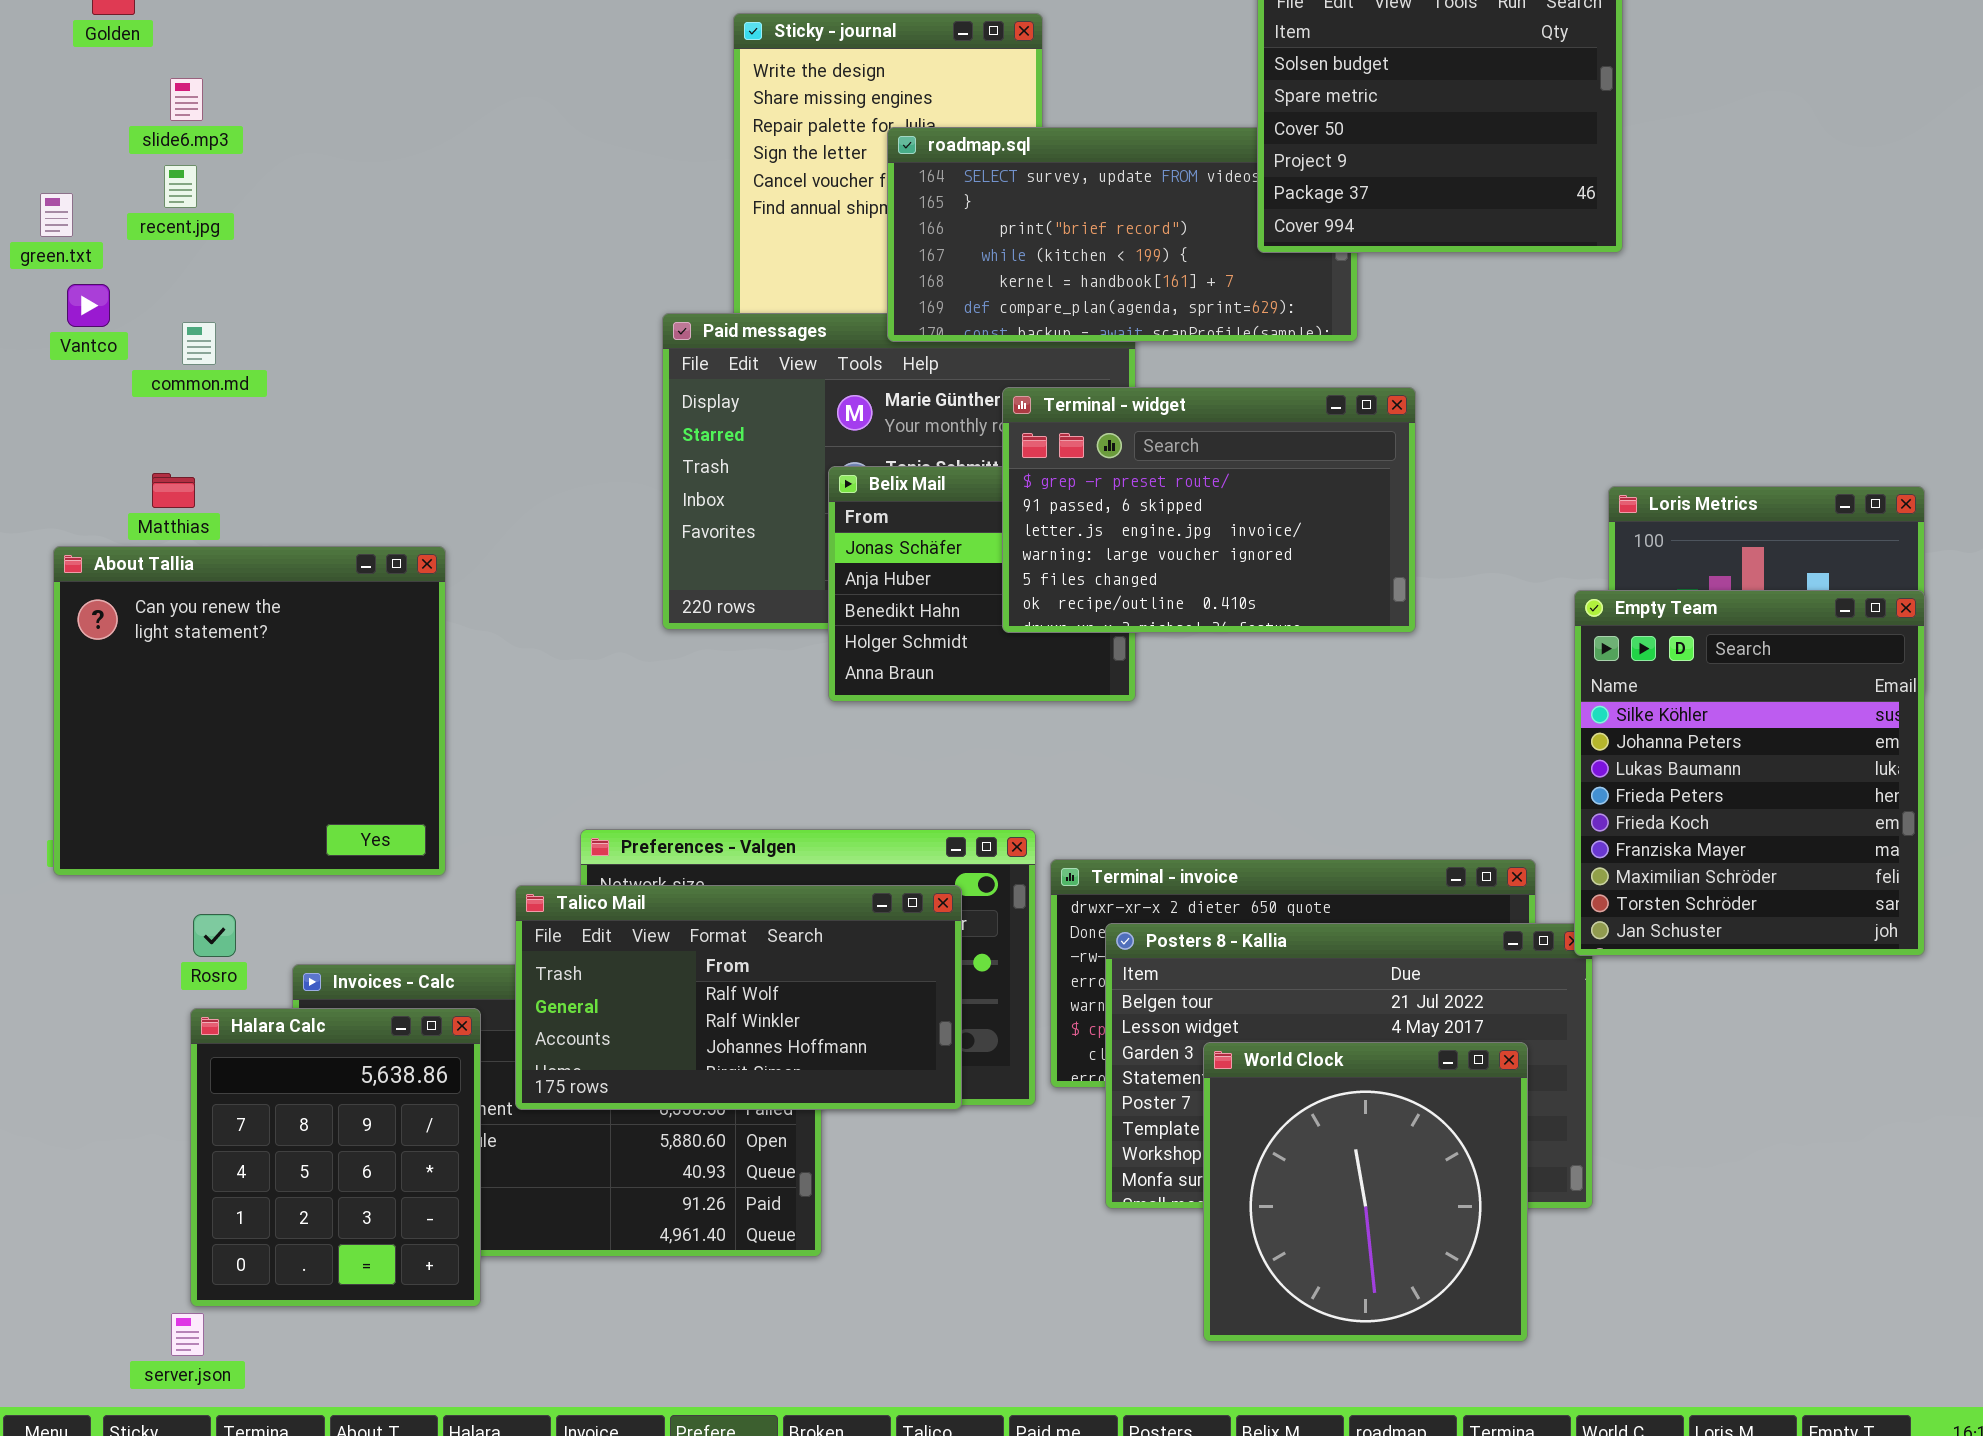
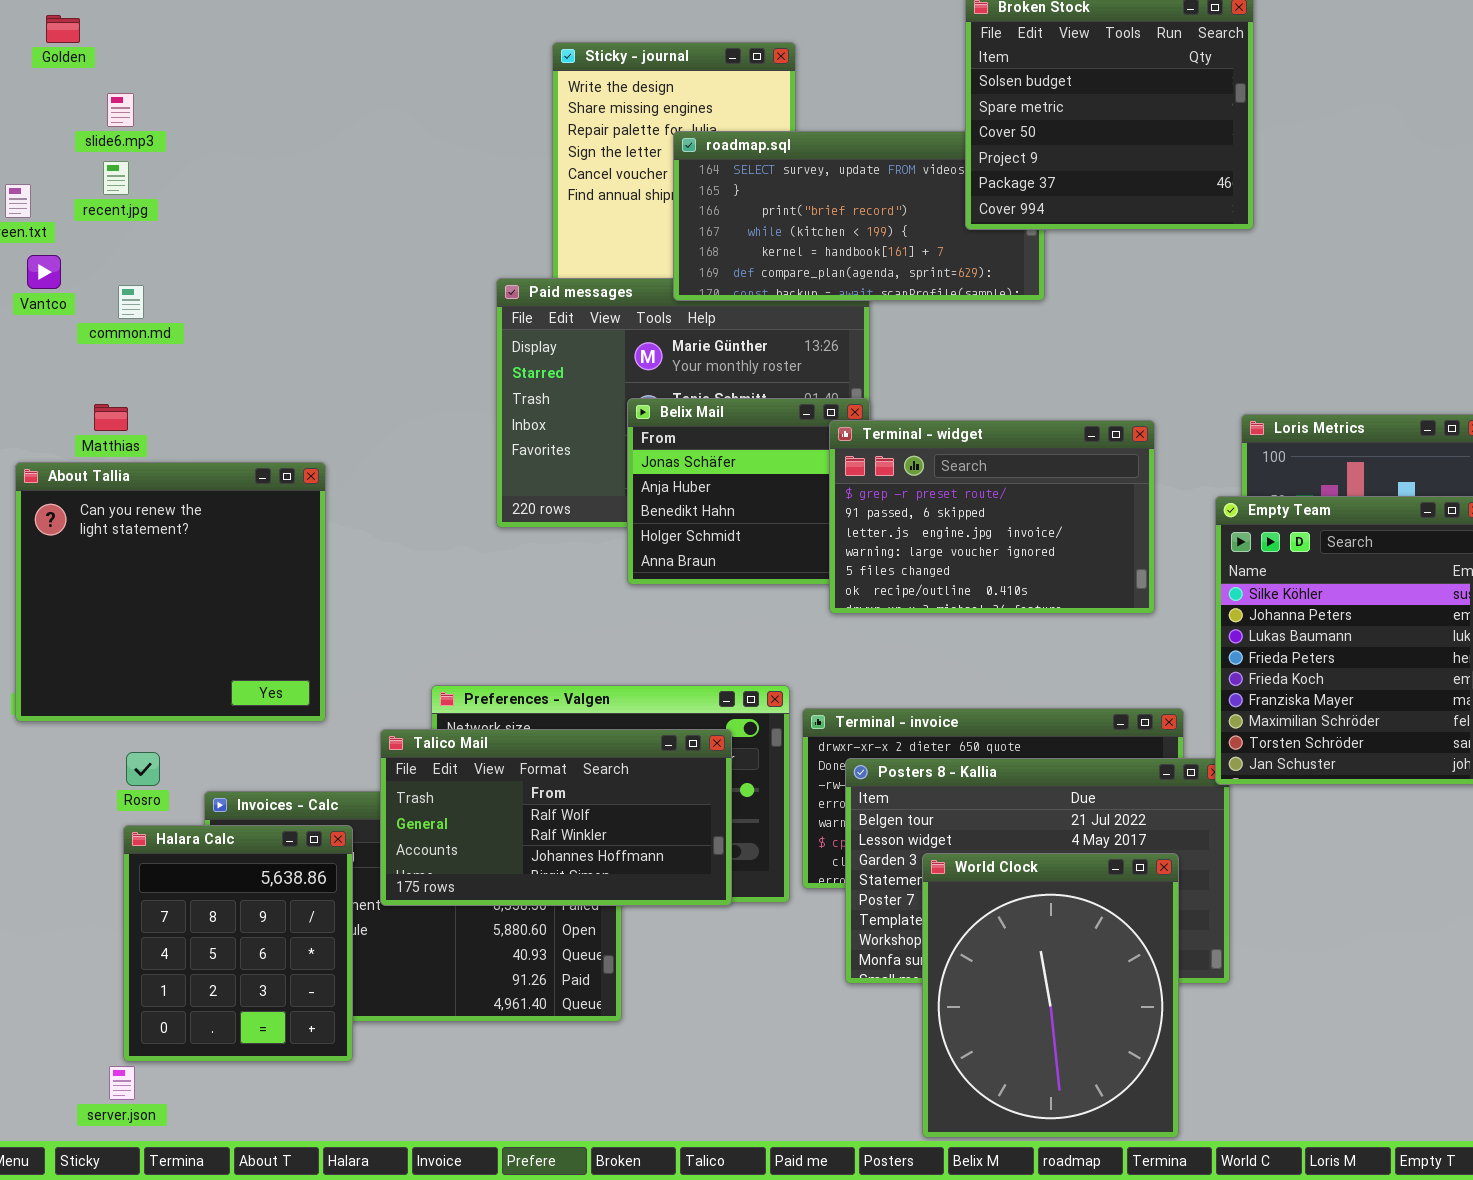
Terminal - widget: [1002,387,1416,633] -> [829,420,1155,614], moved
World Clock: [1203,1042,1528,1342] -> [922,853,1179,1138], resized

